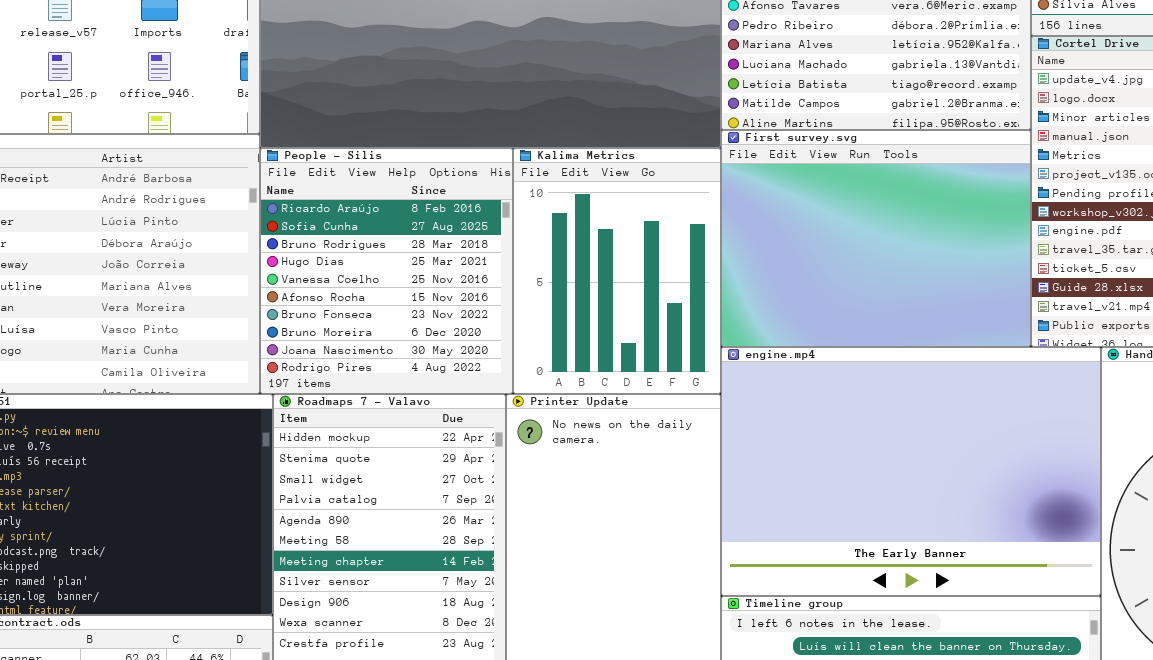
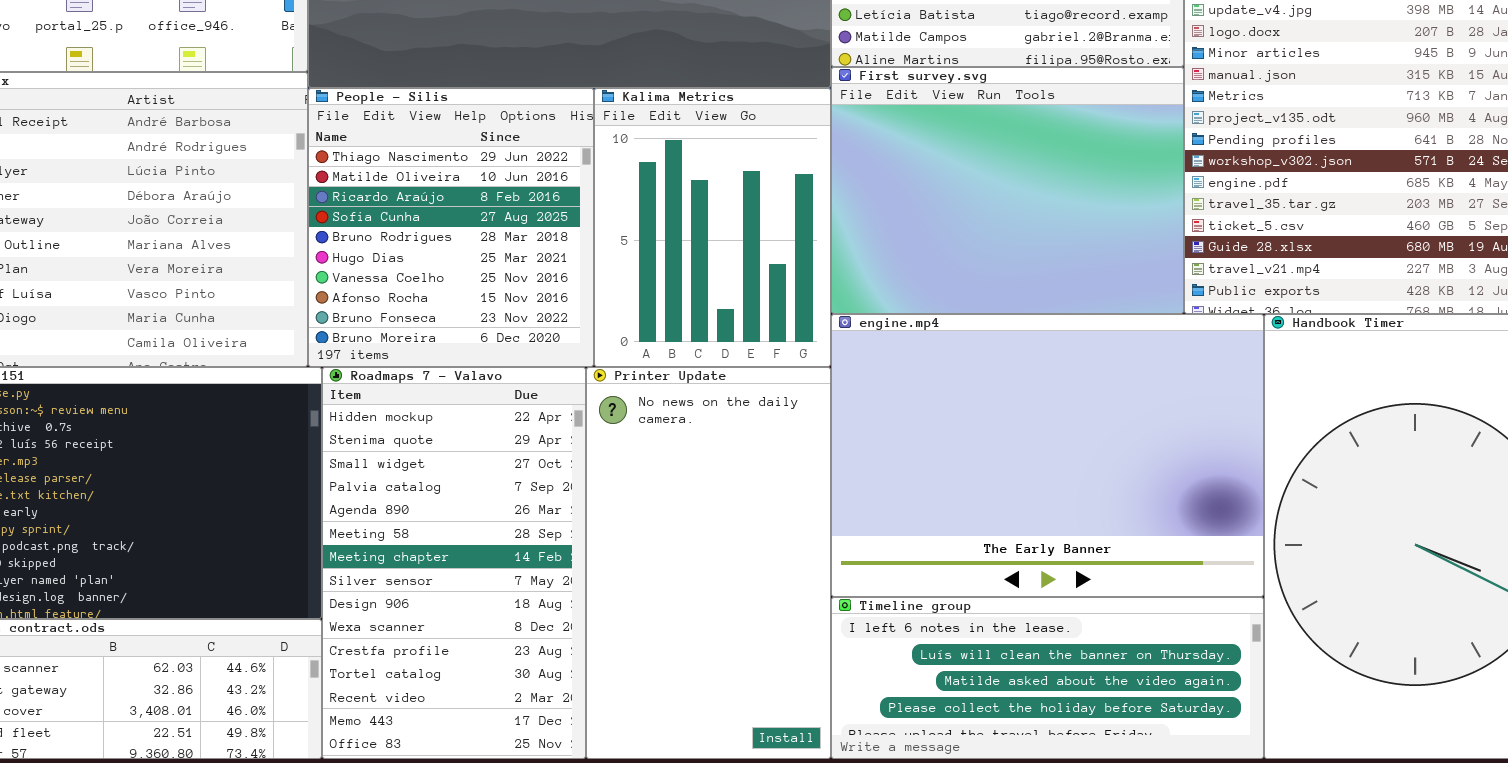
People - Silis: [260,148,513,394] -> [308,88,594,367], scrolled up 2 rows

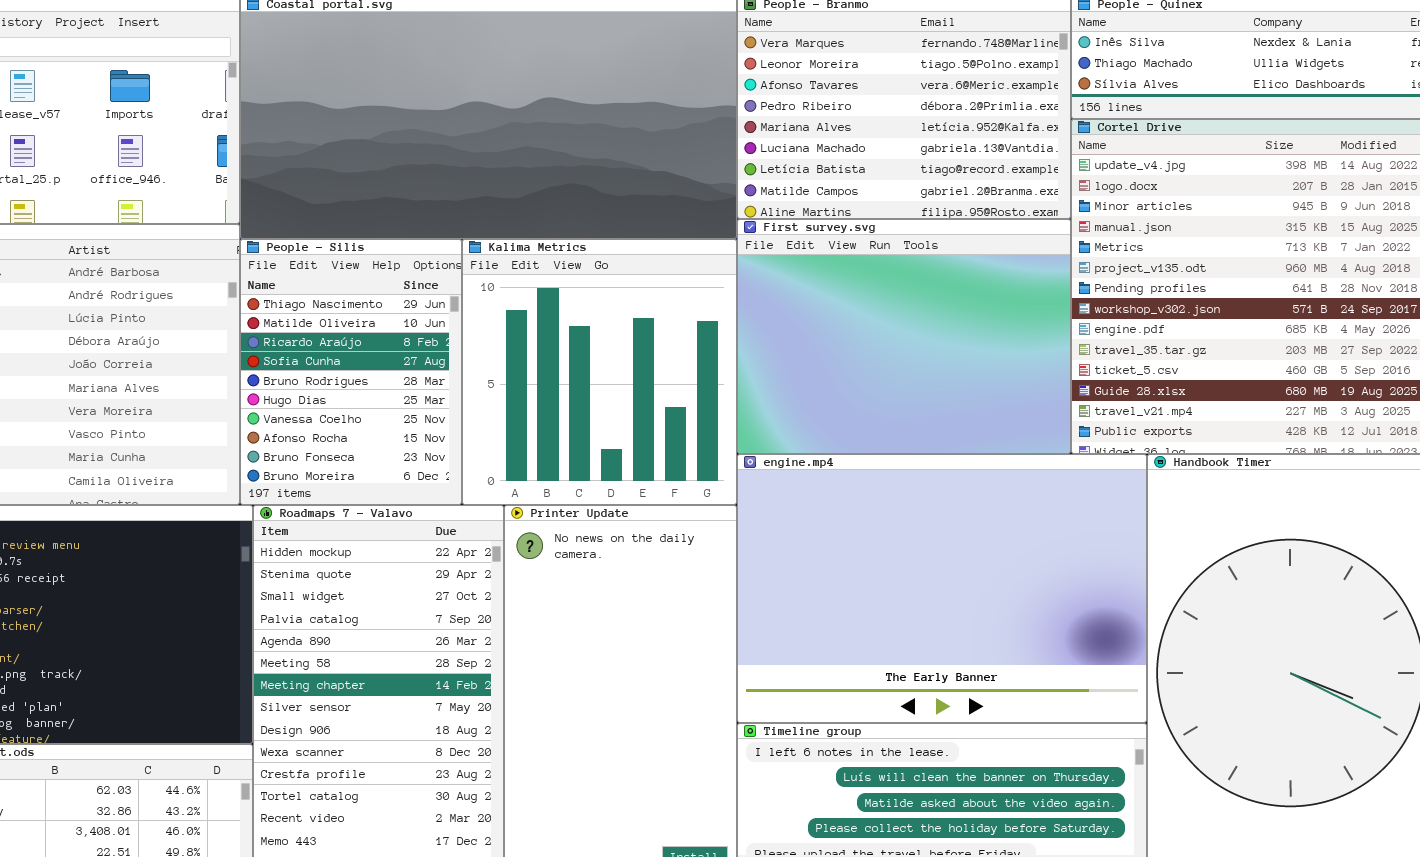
People - Silis: [308,88,594,367] -> [240,239,462,505], resized
Kalima Metrics: [594,88,831,367] -> [462,239,737,505], resized

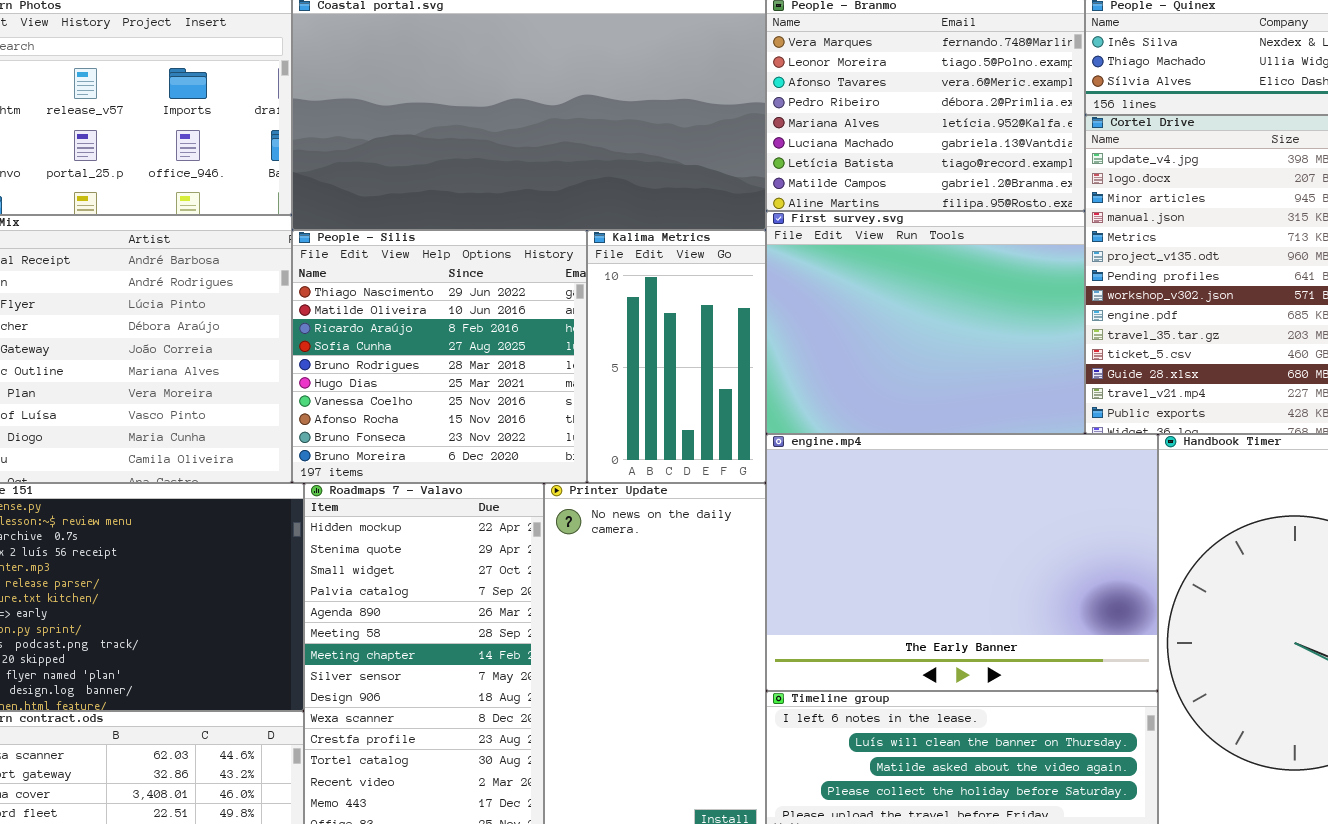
People - Silis: [240,239,462,505] -> [292,230,587,483], resized
Kalima Metrics: [462,239,737,505] -> [587,230,766,483], resized

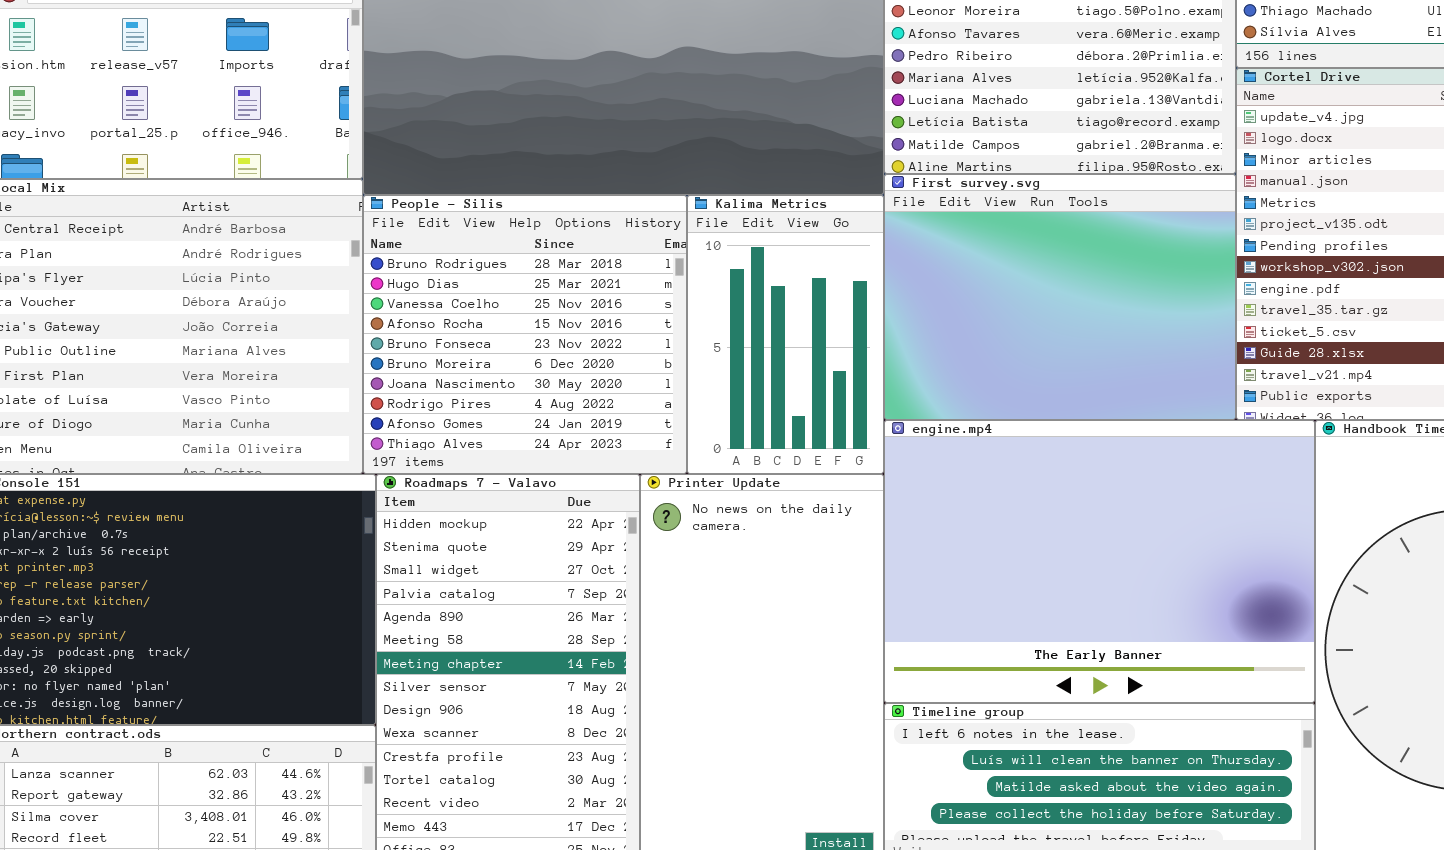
People - Silis: [292,230,587,483] -> [363,195,687,474], scrolled down 4 rows

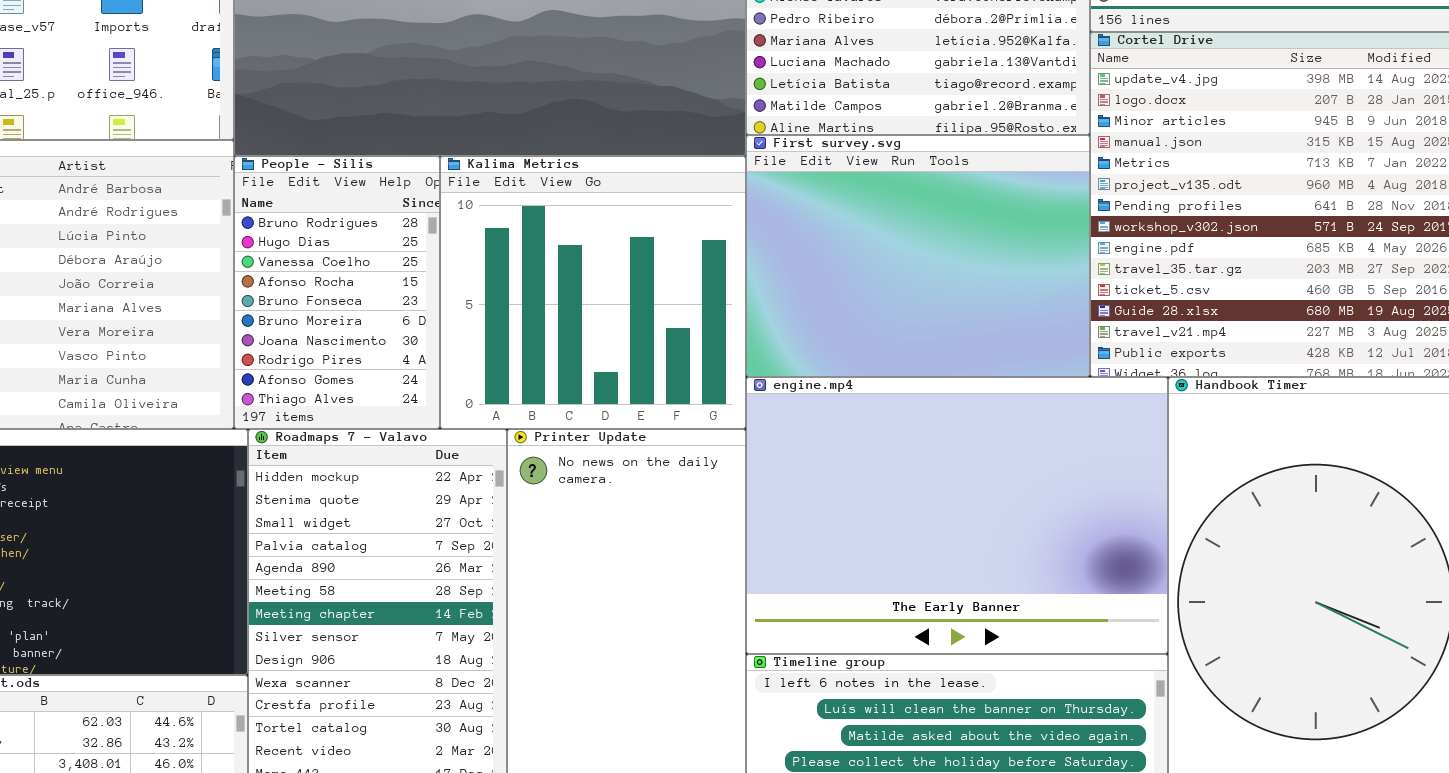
People - Silis: [363,195,687,474] -> [234,156,440,429], resized
Kalima Metrics: [687,195,884,474] -> [440,156,746,429], resized

